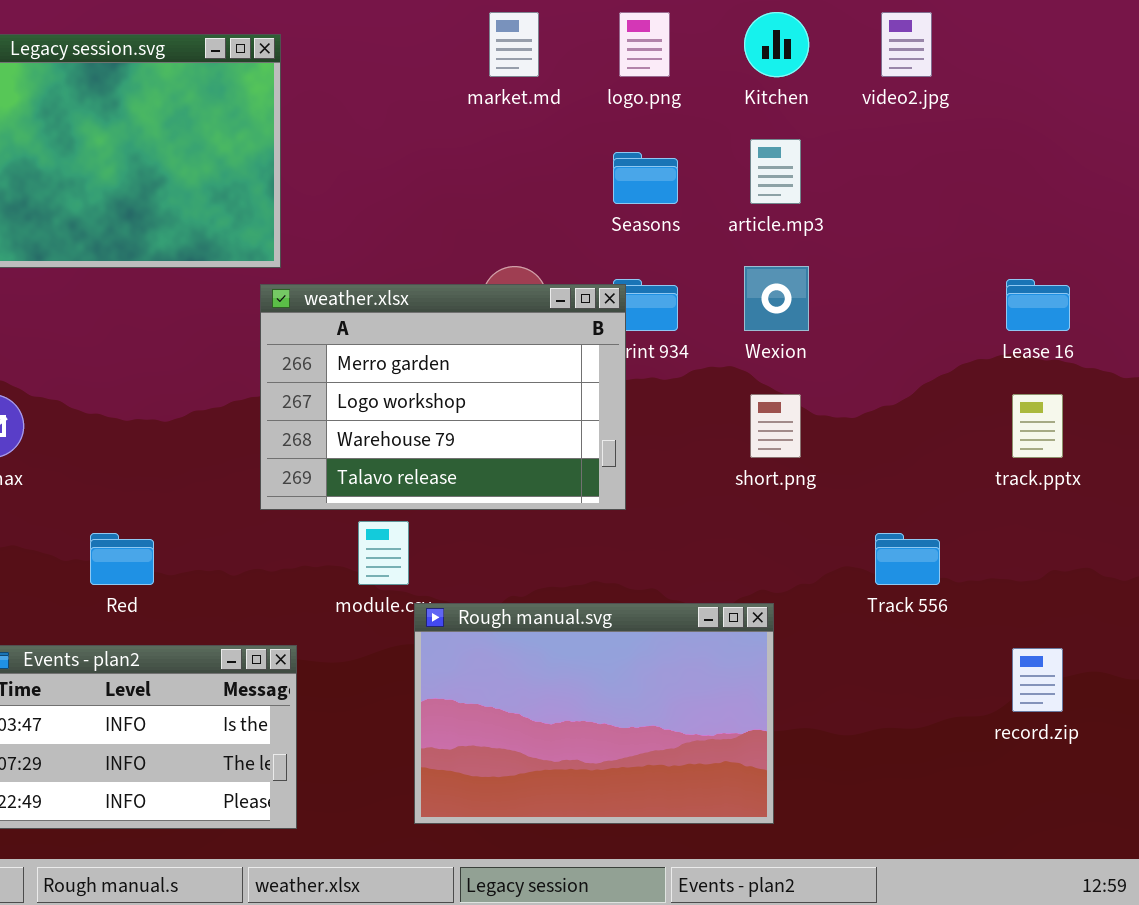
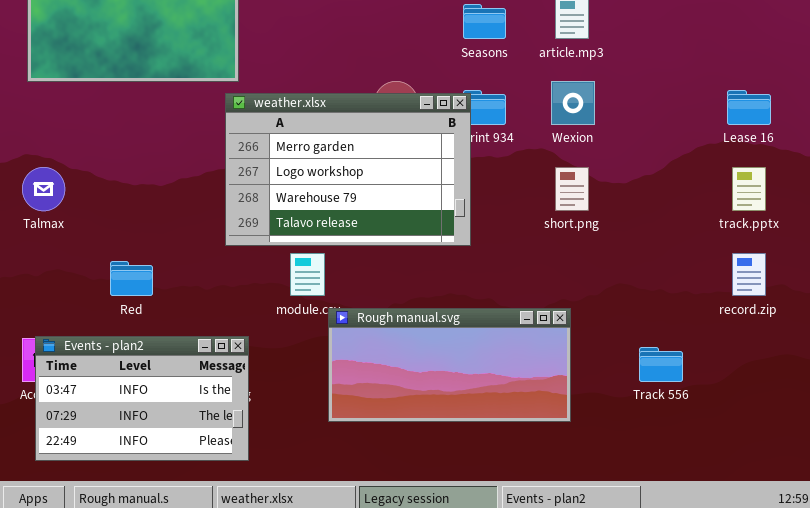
Track 556: [875,533,940,585] -> [639,347,683,382], moved
Rough manual.svg: [414,603,774,824] -> [328,308,571,422], resized
record.zip: [1012,648,1063,712] -> [732,253,766,296], moved

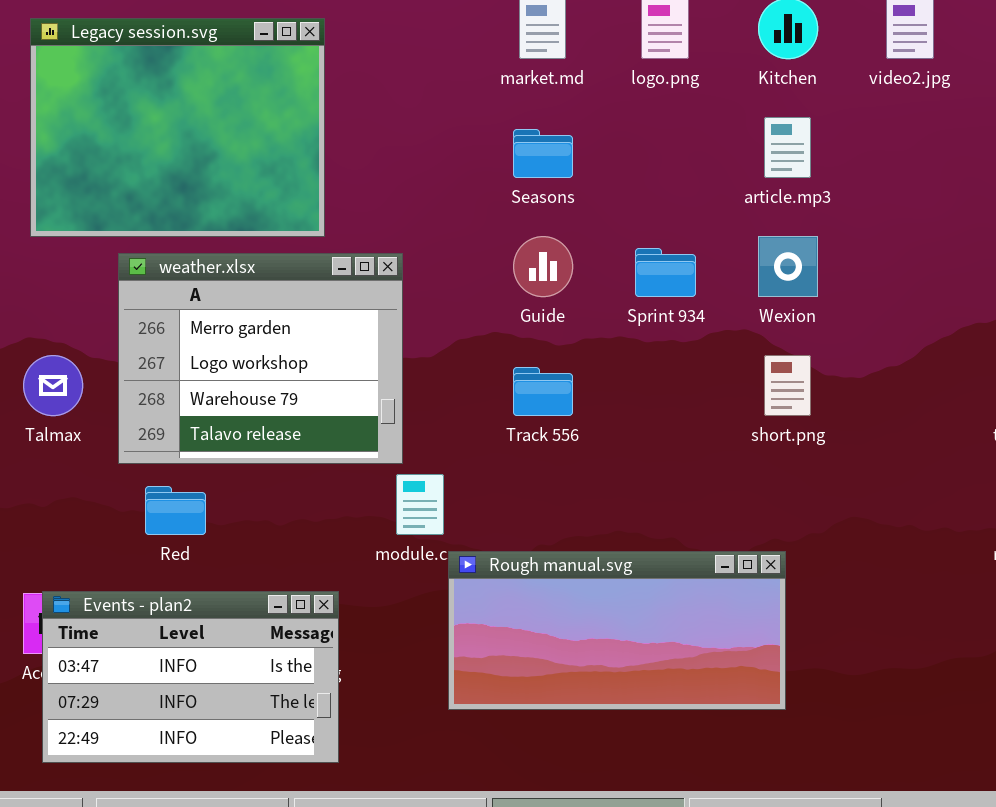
Seasons: [463,4,506,39] -> [513,129,573,178], moved
weather.xlsx: [225,93,471,246] -> [118,253,403,464], moved, resized
Track 556: [639,347,683,382] -> [513,367,573,416], moved

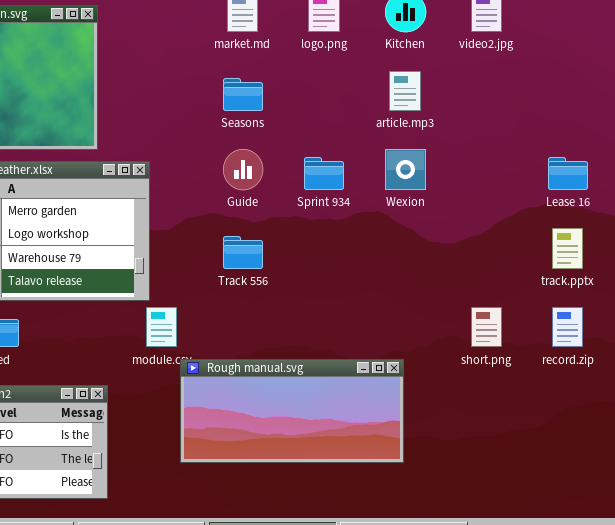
short.png: [764,355,811,416] -> [471,307,502,347], moved

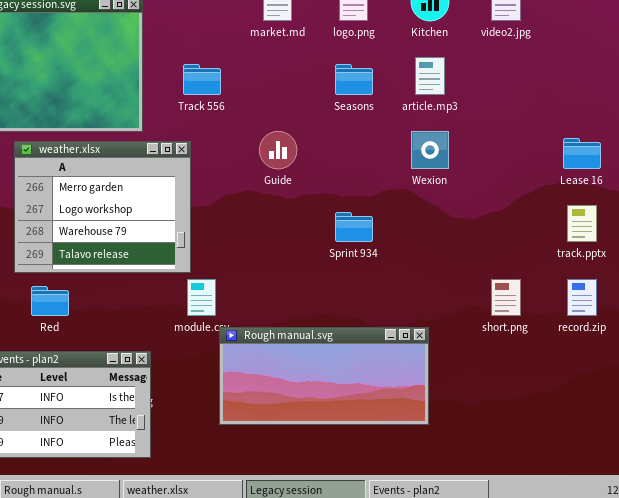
Seasons: [223,78,263,111] -> [335,64,373,95], moved
Sprint 934: [304,157,344,190] -> [335,212,373,242], moved
Track 556: [223,236,263,269] -> [183,64,221,95], moved

